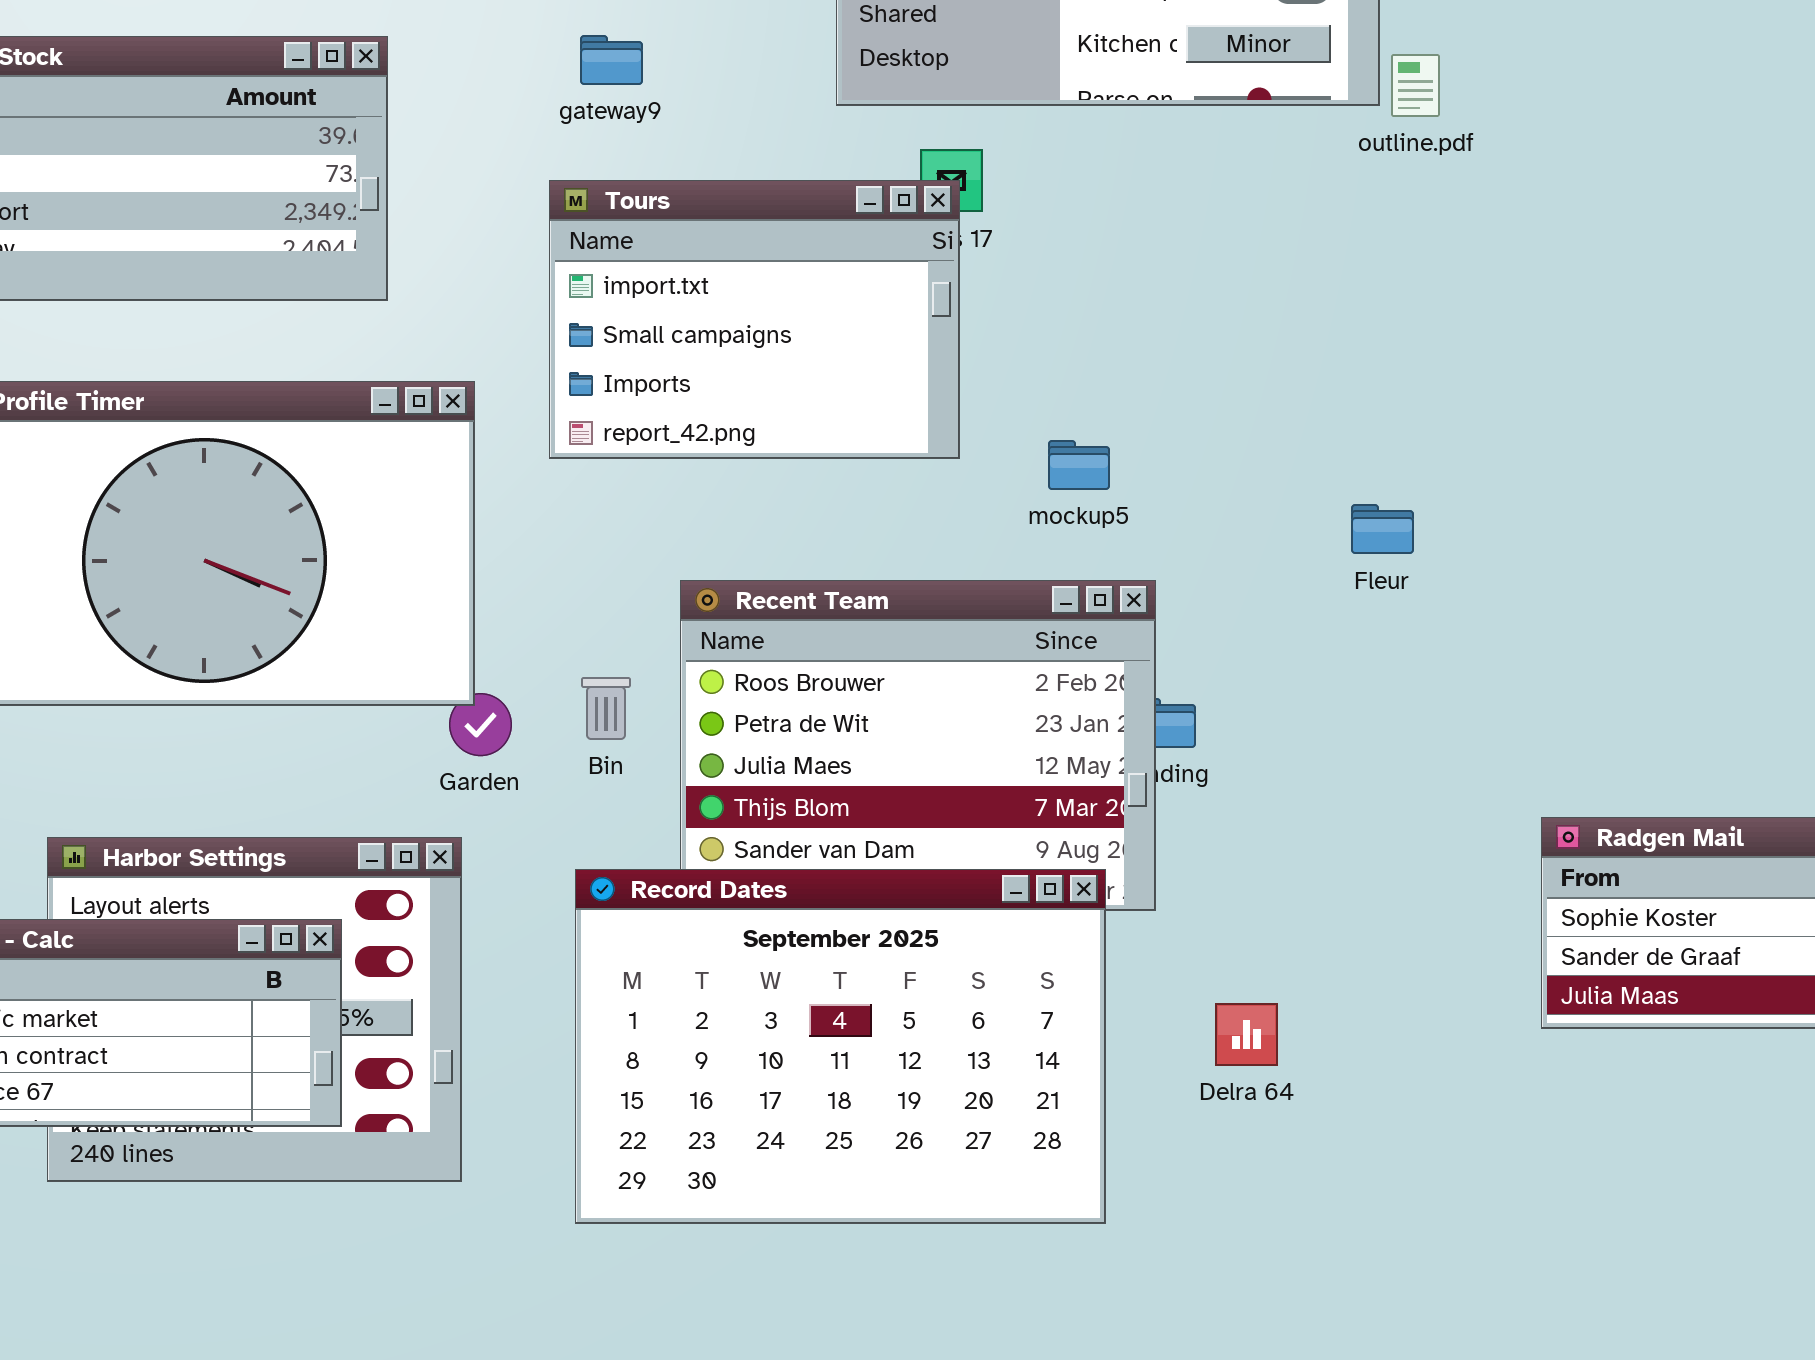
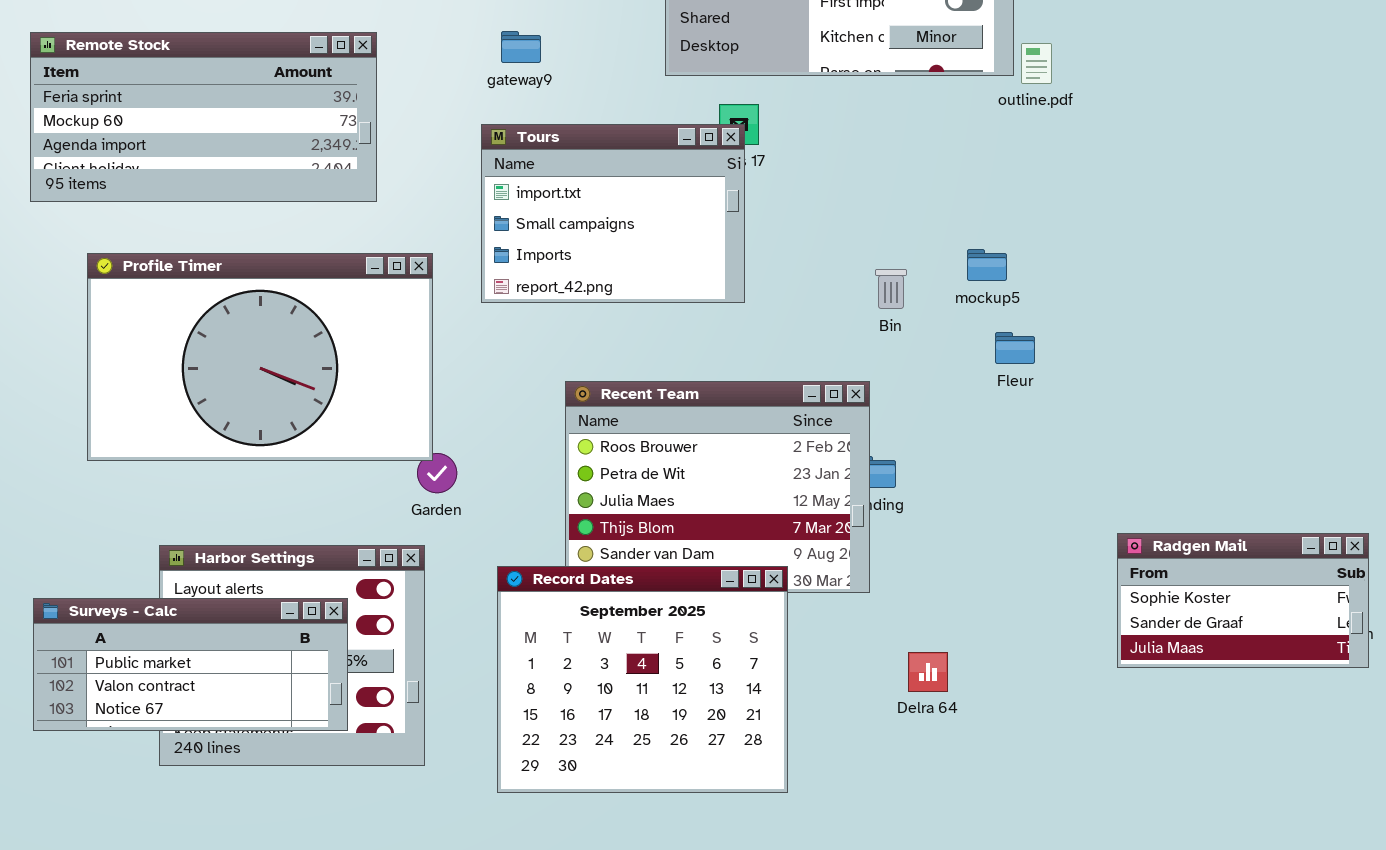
mockup5: [1048,440,1110,490] -> [967,249,1007,281], moved
Bin: [581,677,631,740] -> [875,269,907,309], moved
Record Dates: [575,869,1106,1224] -> [497,566,788,793], resized

